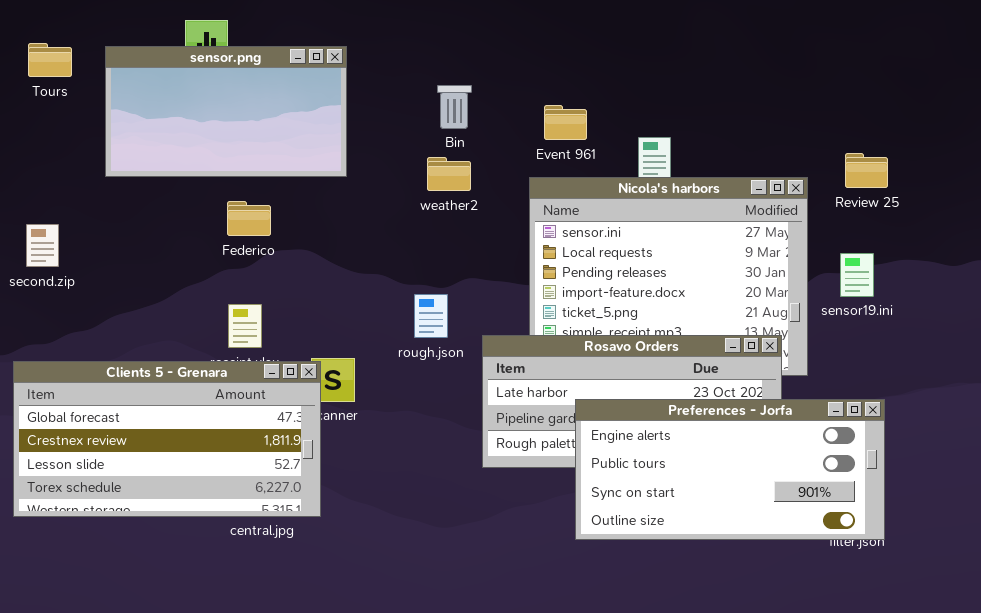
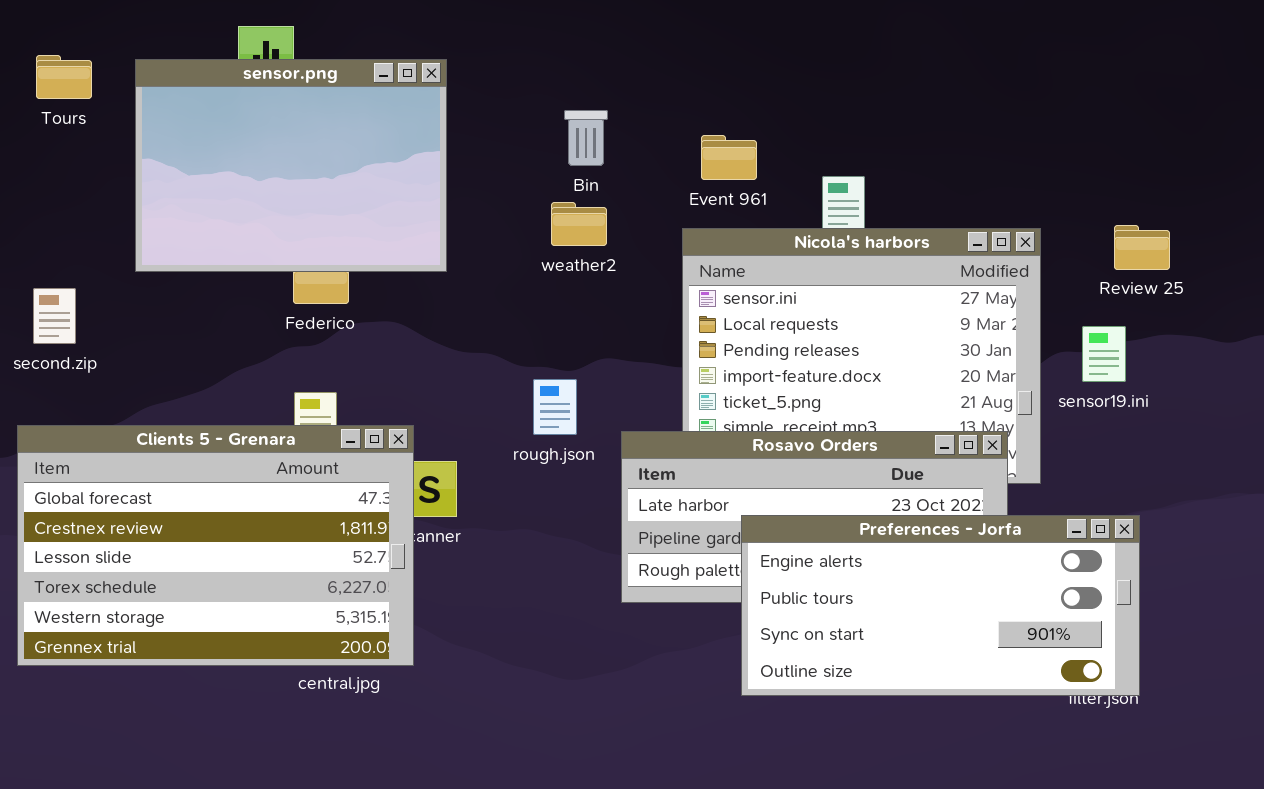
sensor.png: [105,46,347,177] -> [135,59,447,272], resized
Review 25: [845,153,888,188] -> [1114,225,1170,270], moved
Clients 5 - Grenara: [13,361,321,517] -> [17,425,414,666], resized

